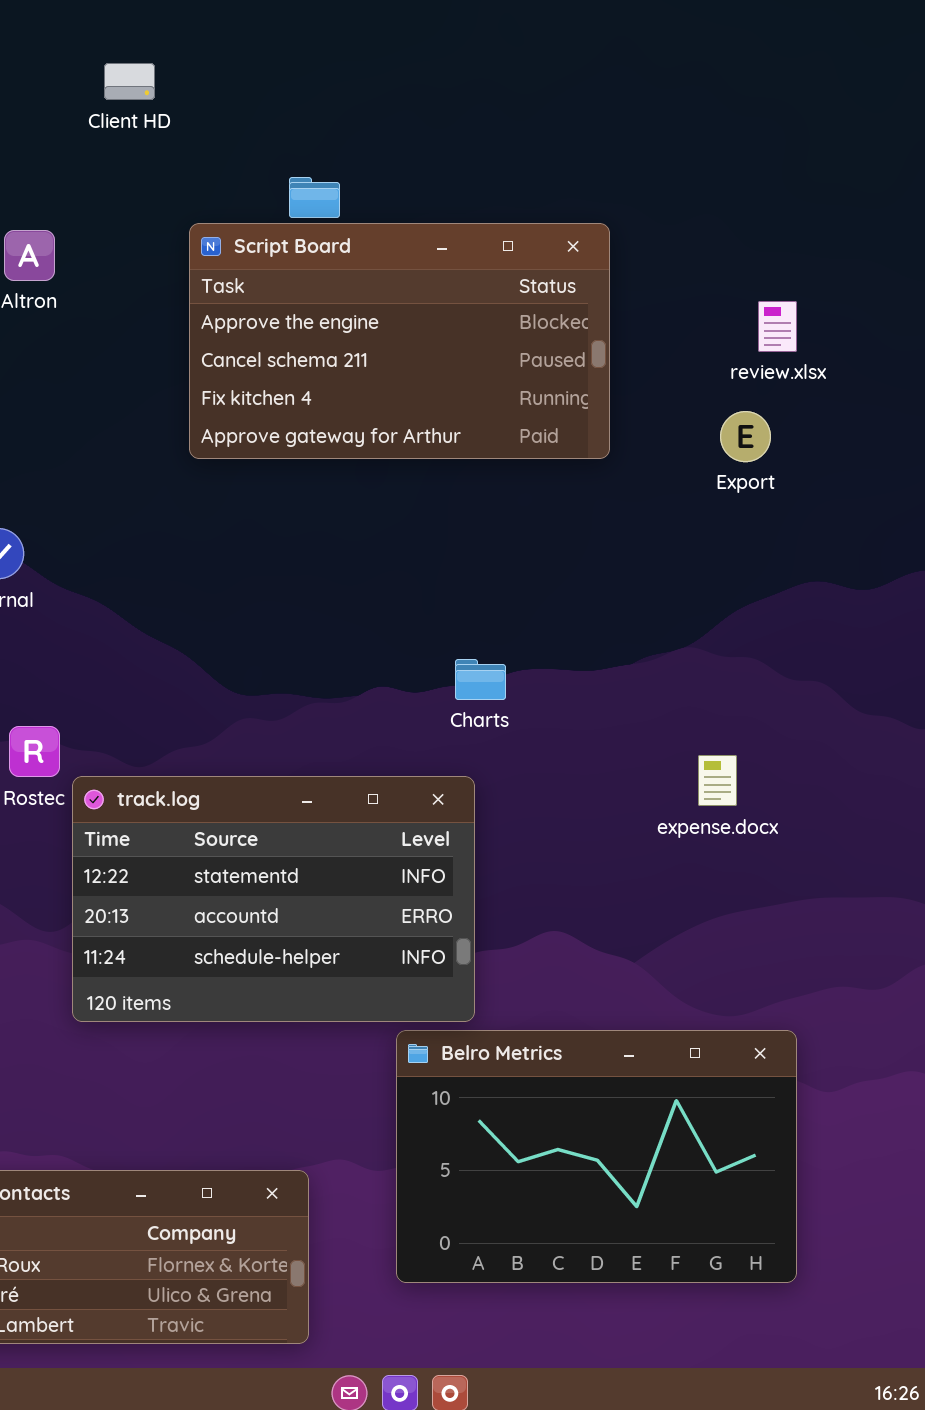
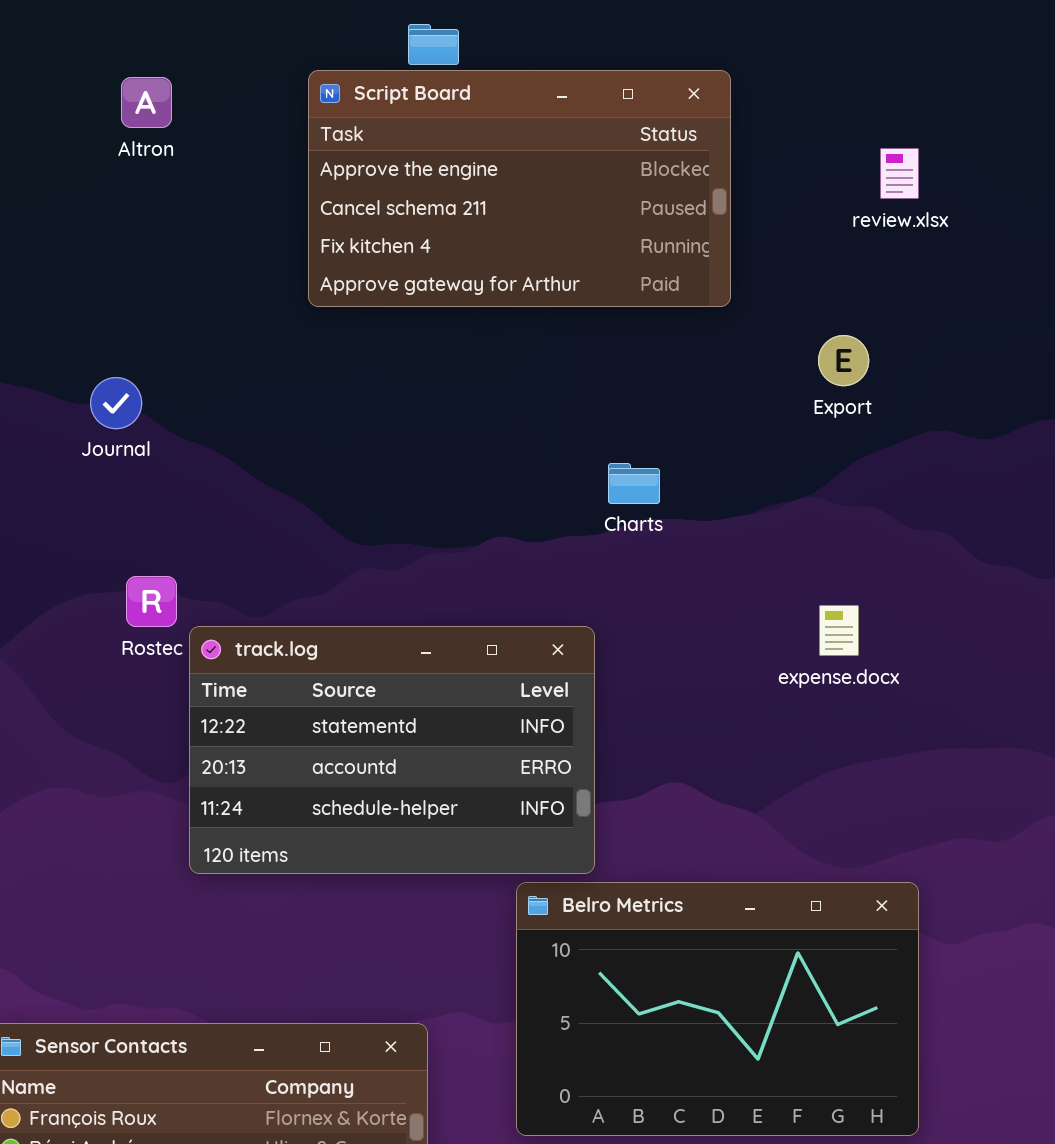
Export: [720,411,771,462] -> [818,335,869,386], moved
Charts: [455,659,506,700] -> [608,463,660,504], moved

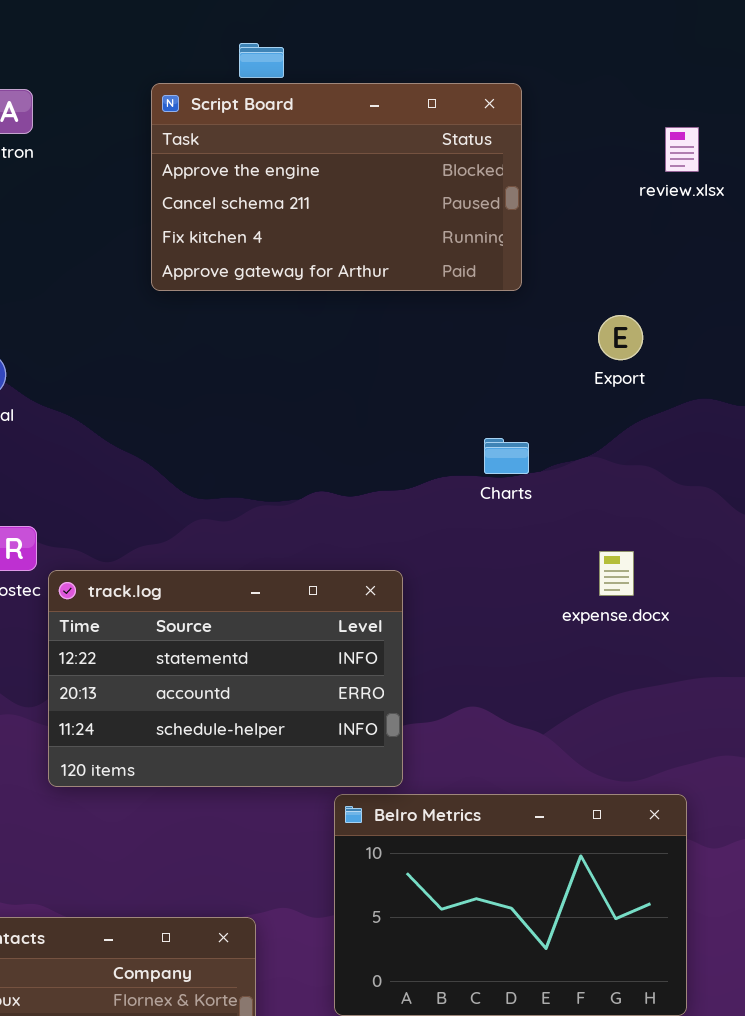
review.xlsx: [880,148,919,199] -> [665,127,699,172], moved
Charts: [608,463,660,504] -> [484,438,529,474], moved

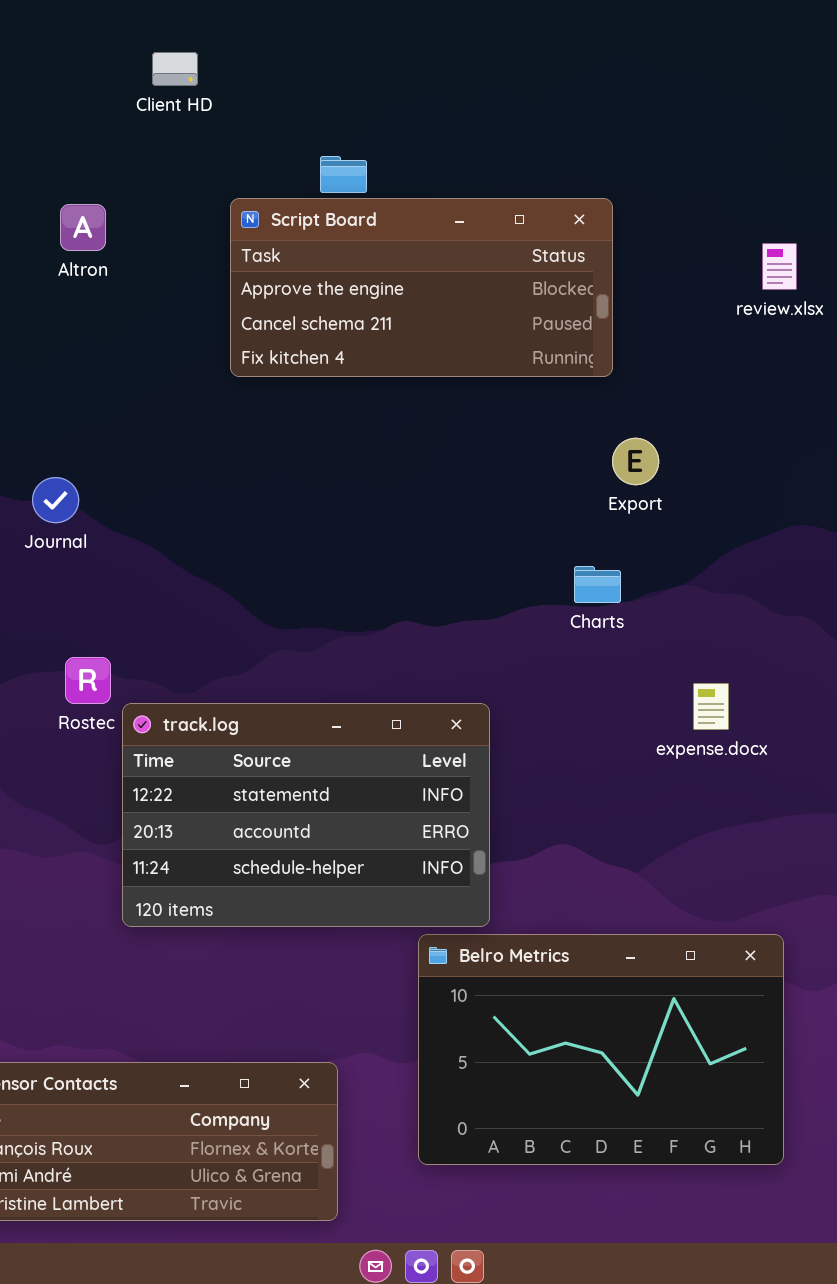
Script Board: [151,83,522,291] -> [230,198,613,377], resized
Export: [598,315,643,360] -> [612,438,659,485], moved

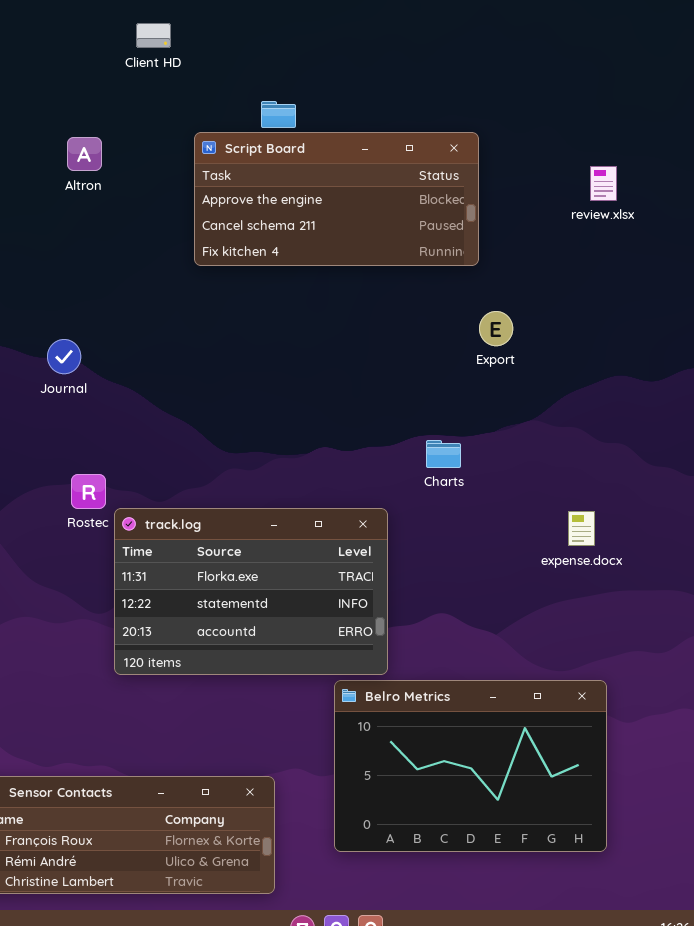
Charts: [574,566,621,603] -> [426,440,461,468], moved
expense.docx: [693,683,729,730] -> [568,511,595,546], moved
track.log: [122,703,490,927] -> [114,508,388,675], scrolled up 1 row

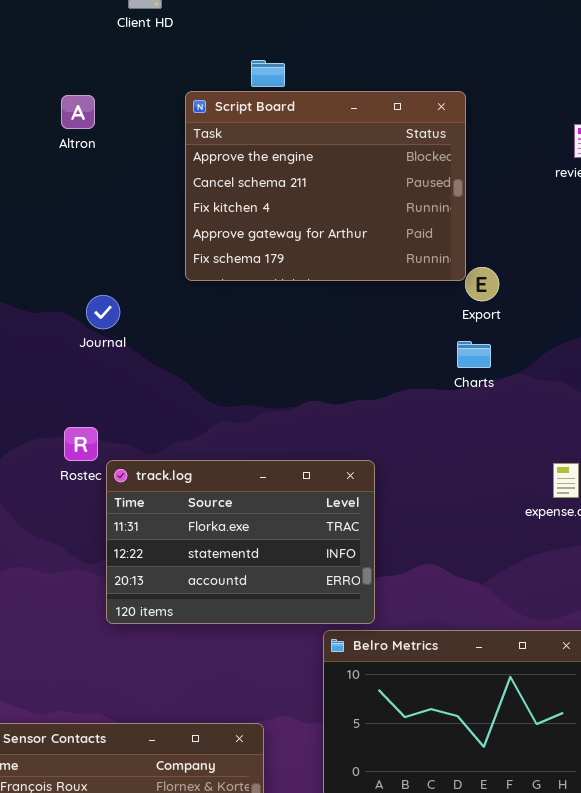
Script Board: [194,132,479,266] -> [185,91,466,281], resized
Journal: [47,339,81,374] -> [86,295,120,329], moved
Charts: [426,440,461,468] -> [457,341,491,368], moved

